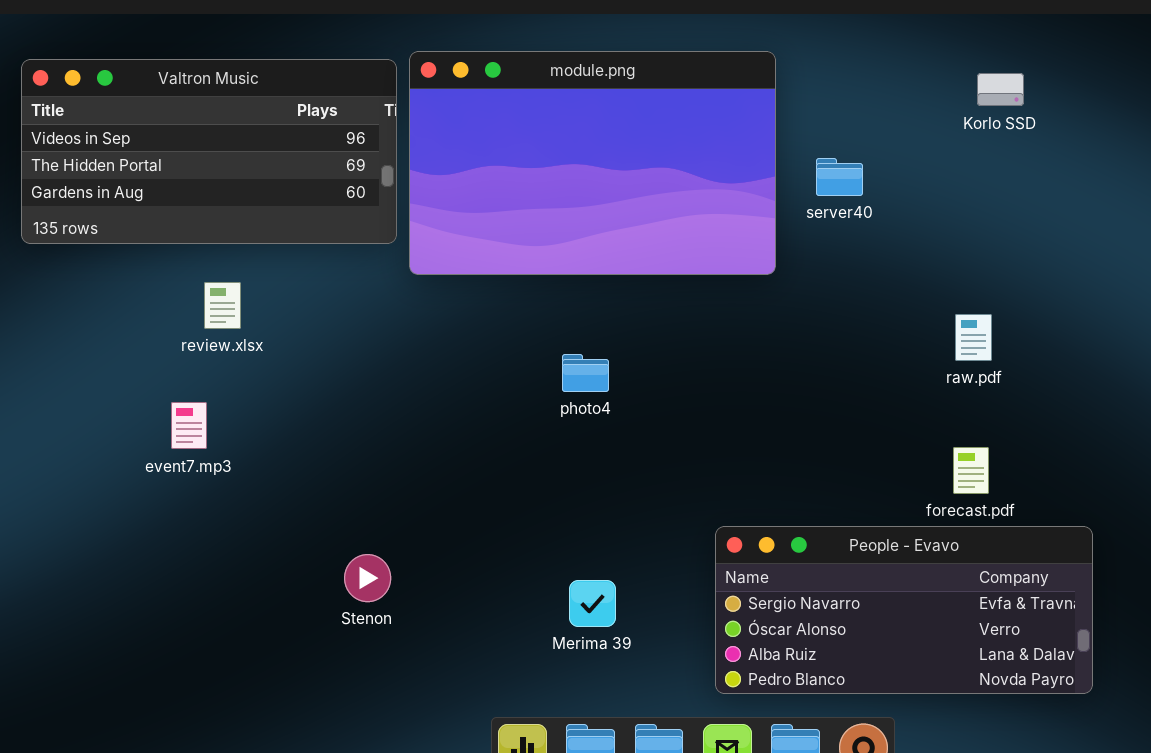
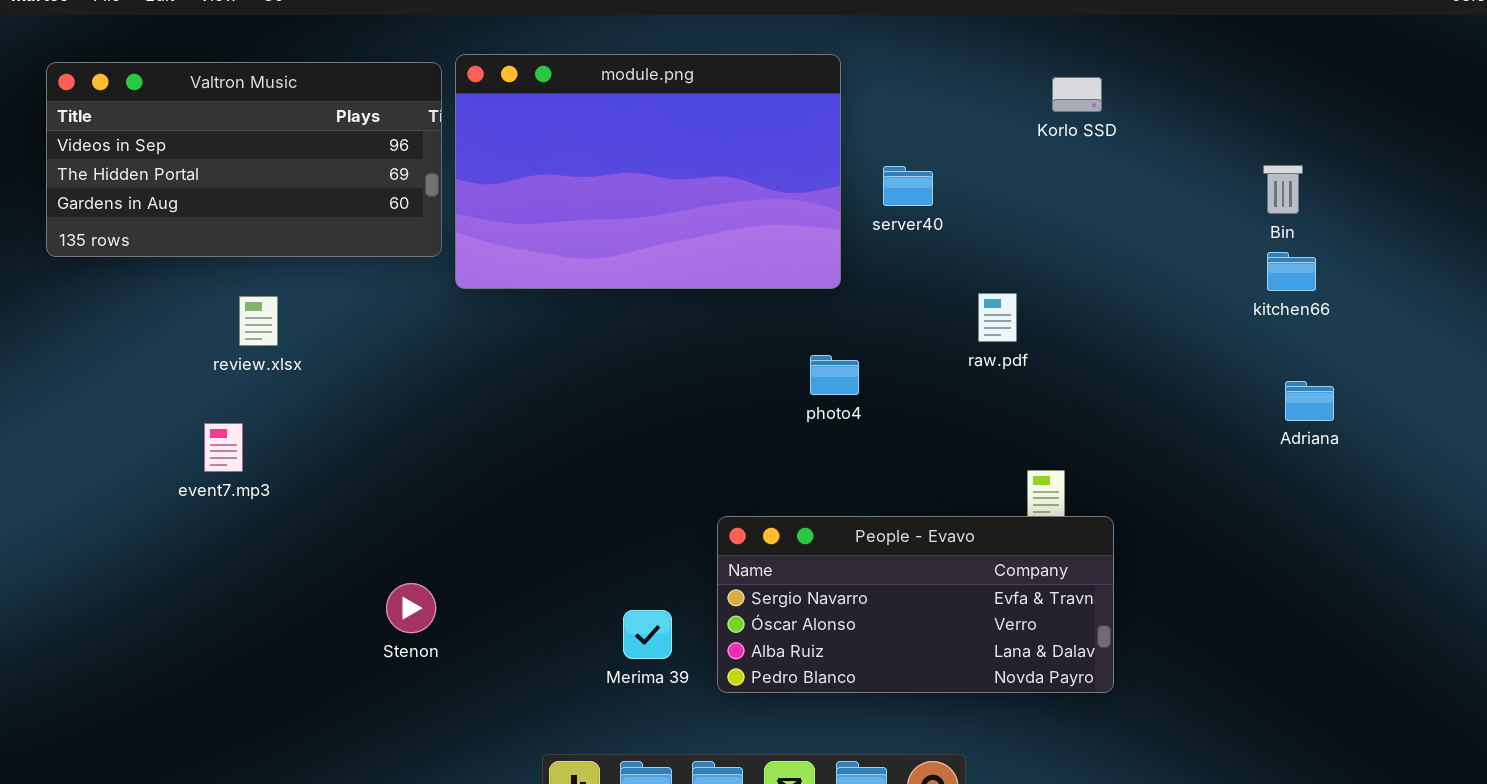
raw.pdf: [955,314,992,361] -> [978,293,1017,342], moved
photo4: [562,354,609,392] -> [810,355,859,395], moved
People - Evavo: [715,526,1093,694] -> [717,516,1114,693], moved

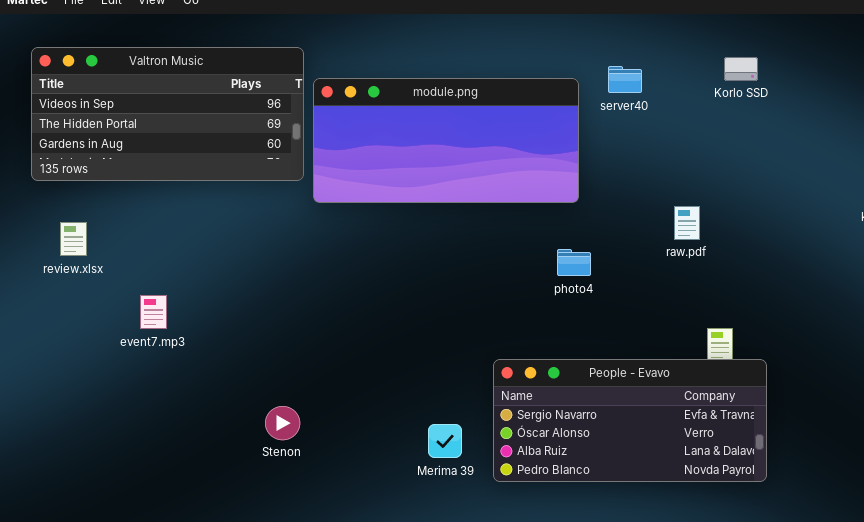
module.png: [455,54,841,289] -> [313,78,579,203], resized
server40: [883,166,933,206] -> [608,66,642,93], moved
review.xlsx: [239,296,278,346] -> [60,222,87,256], moved

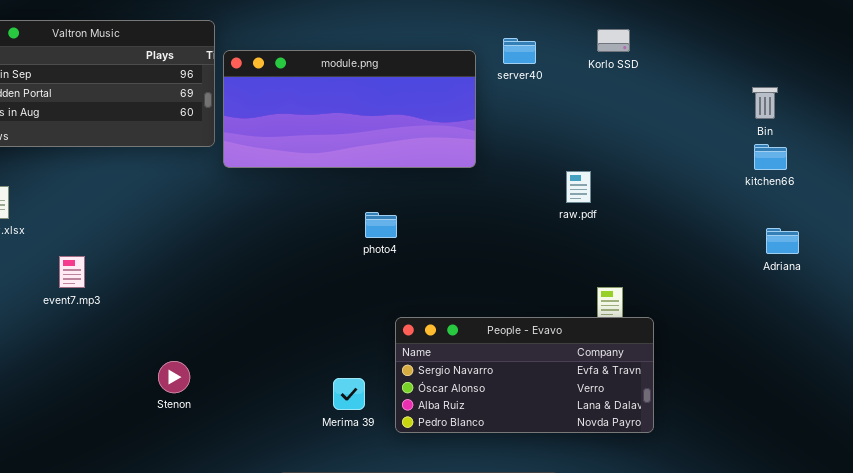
Korlo SSD: [724,57,758,81] -> [597,29,630,52], moved
photo4: [557,249,591,276] -> [365,212,397,238], moved
Stenon: [265,406,300,440] -> [158,361,190,393], moved

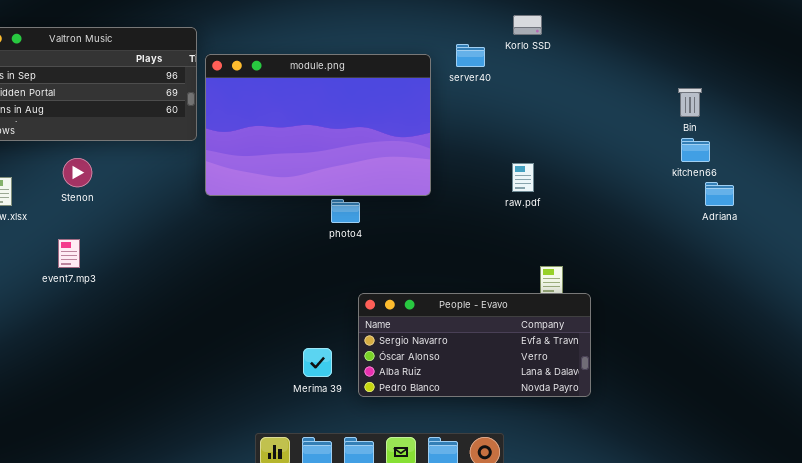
Korlo SSD: [597,29,630,52] -> [513,15,542,35], moved
module.png: [223,50,476,168] -> [205,54,431,196], resized
Adriana: [766,228,799,254] -> [705,182,734,206], moved
Stenon: [158,361,190,393] -> [63,158,92,187], moved

